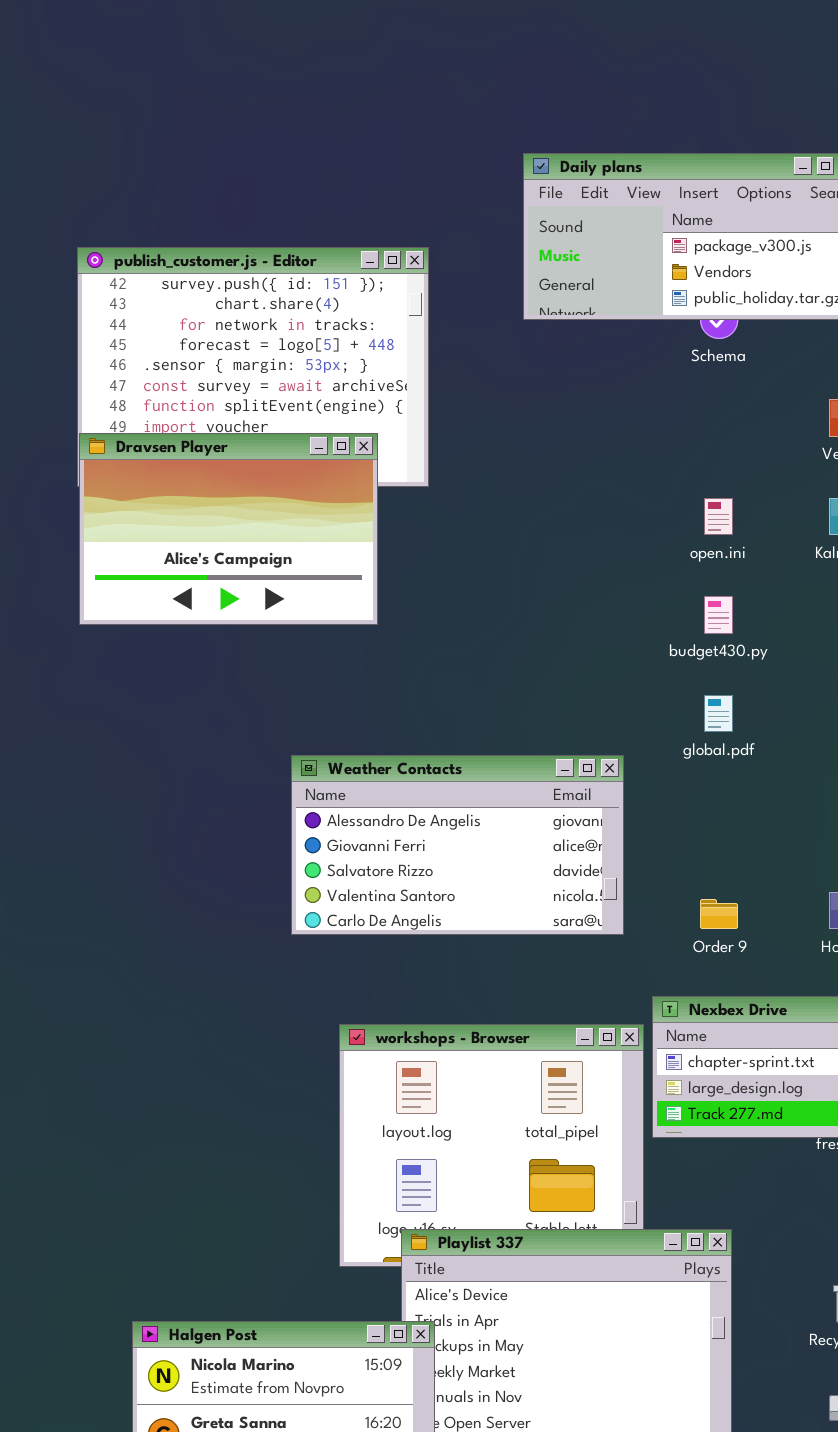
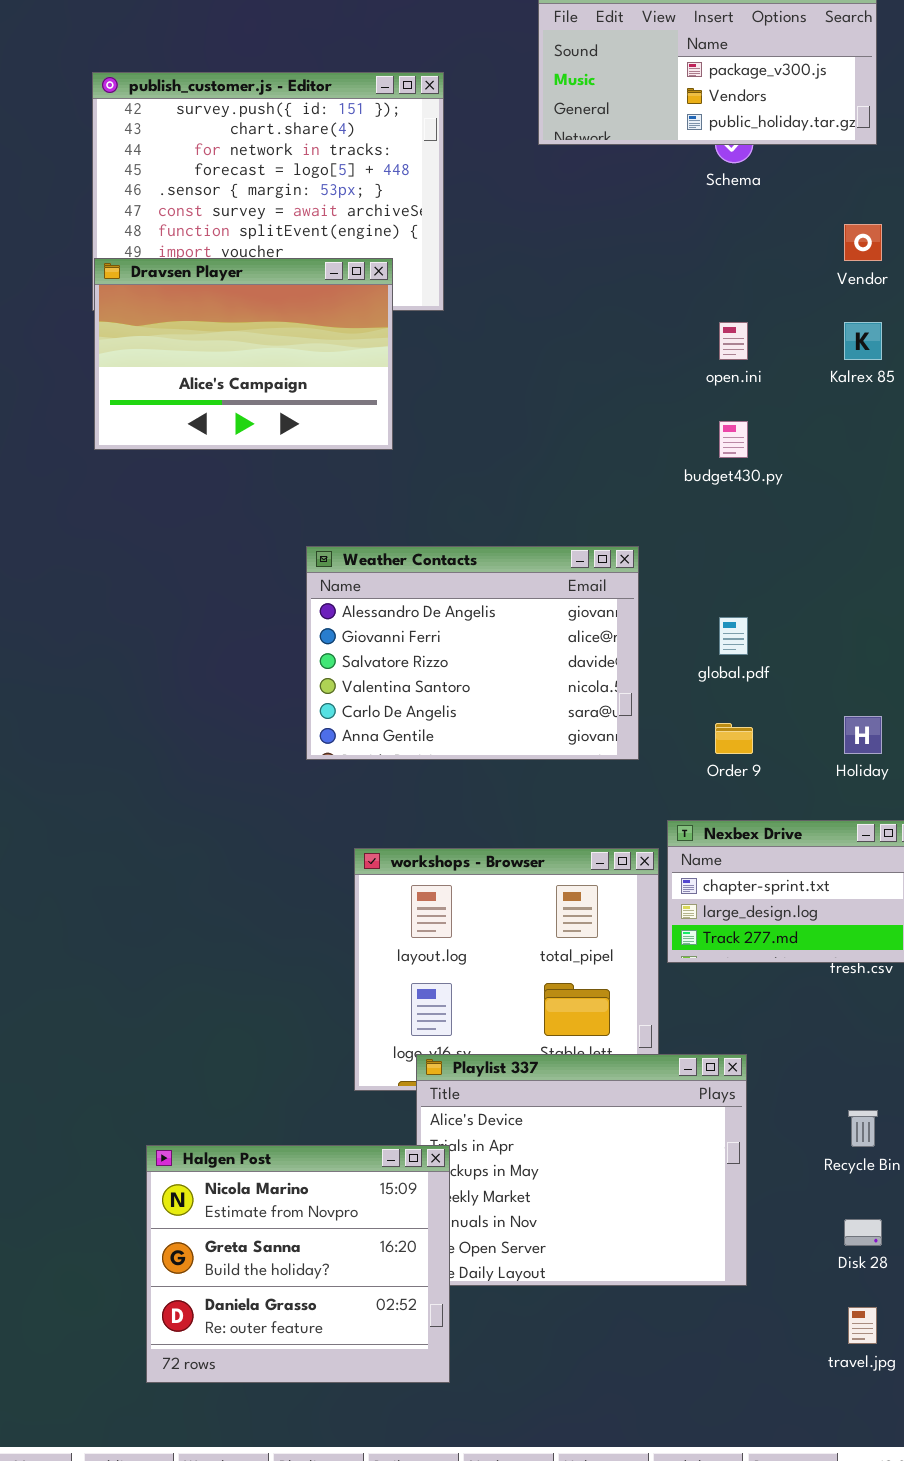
global.pdf: [704,695,733,732] -> [719,617,748,655], moved
Weather Contacts: [291,755,624,935] -> [306,546,639,760], resized

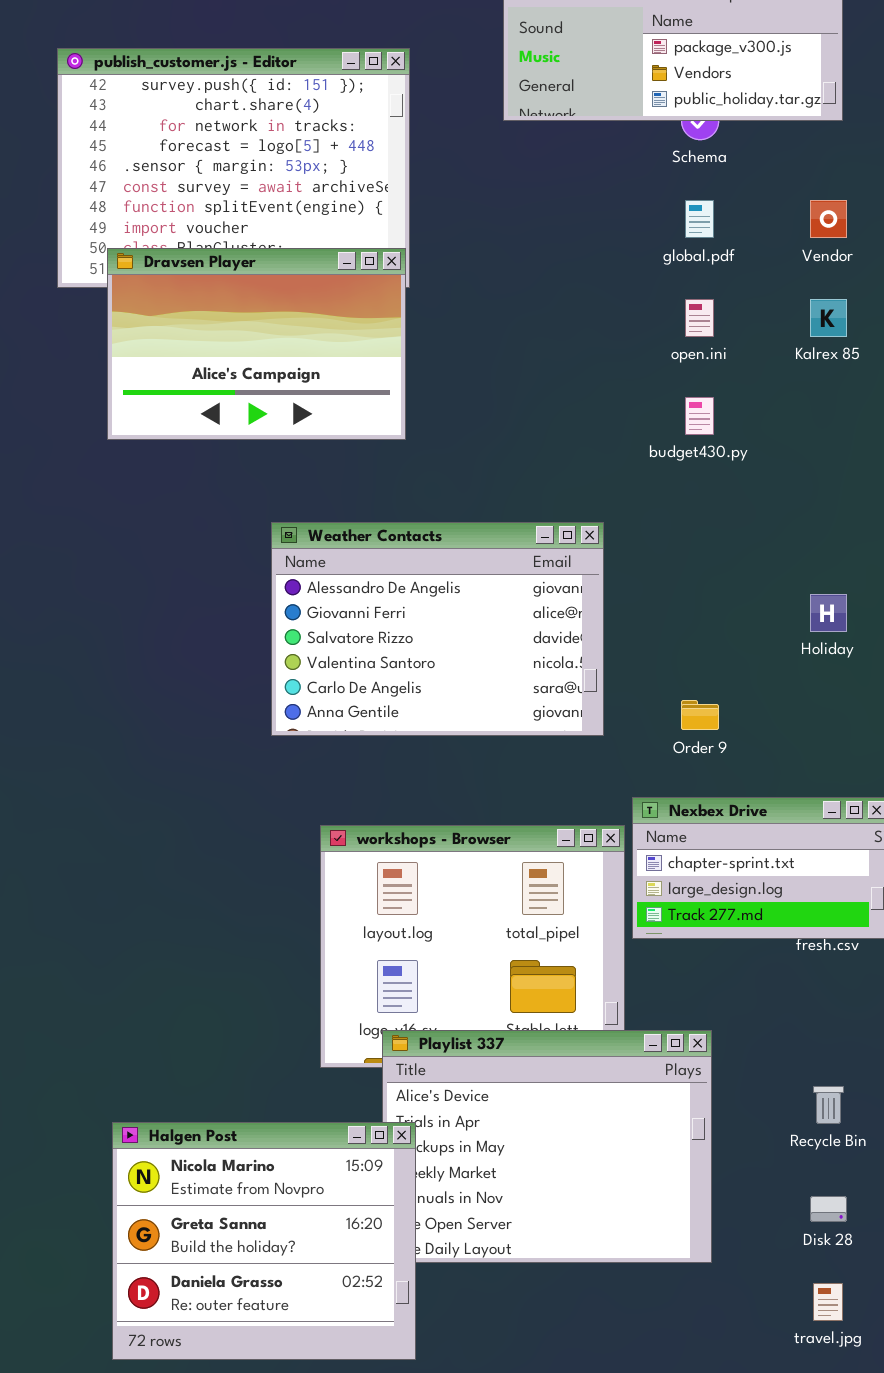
Dravsen Player: [94,258,393,450] -> [107,248,406,440], moved
global.pdf: [719,617,748,655] -> [685,200,714,238], moved
Holiday: [844,716,882,754] -> [810,594,847,632], moved

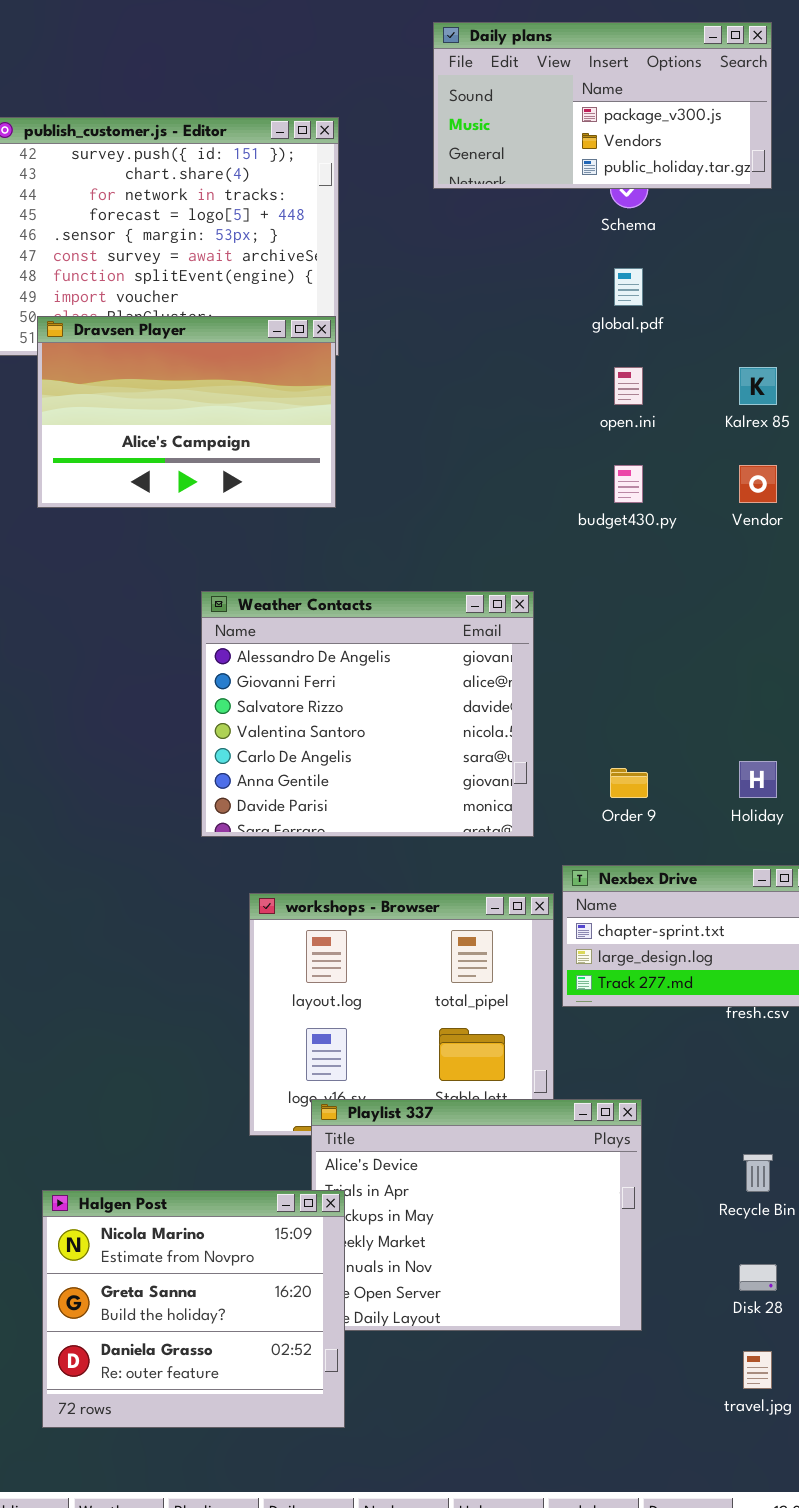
Vendor: [810,200,847,238] -> [739,465,777,503], moved
Weather Contacts: [271,522,604,736] -> [201,591,534,837], resized
Holiday: [810,594,847,632] -> [739,761,777,798], moved

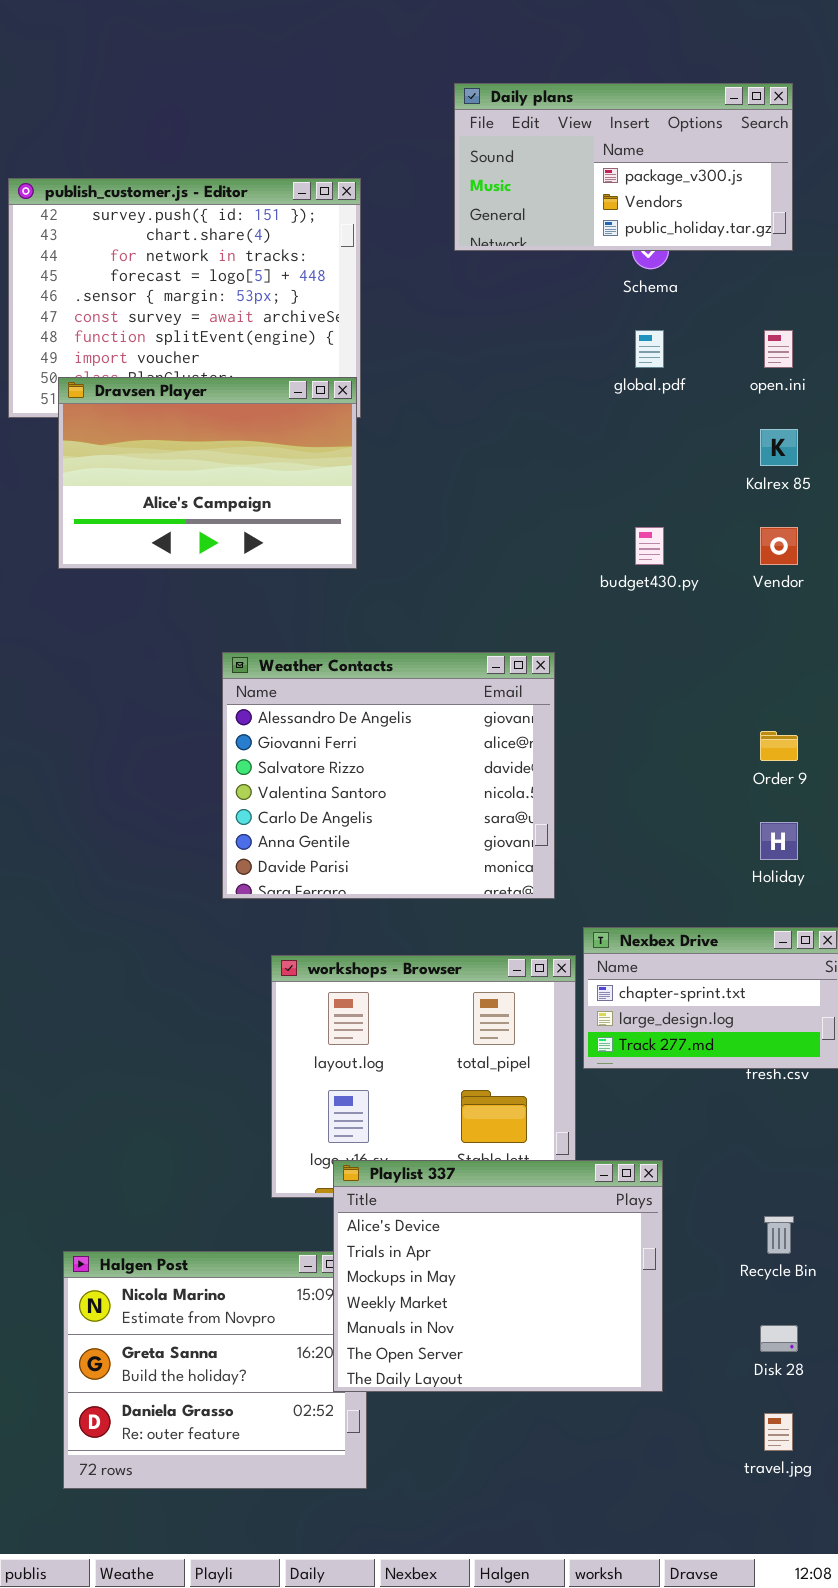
open.ini: [614,367,643,405] -> [764,330,793,368], moved
Order 9: [610,768,648,798] -> [760,731,798,761], moved
Playlist 337: [311,1099,642,1331] -> [333,1160,663,1392], raised

